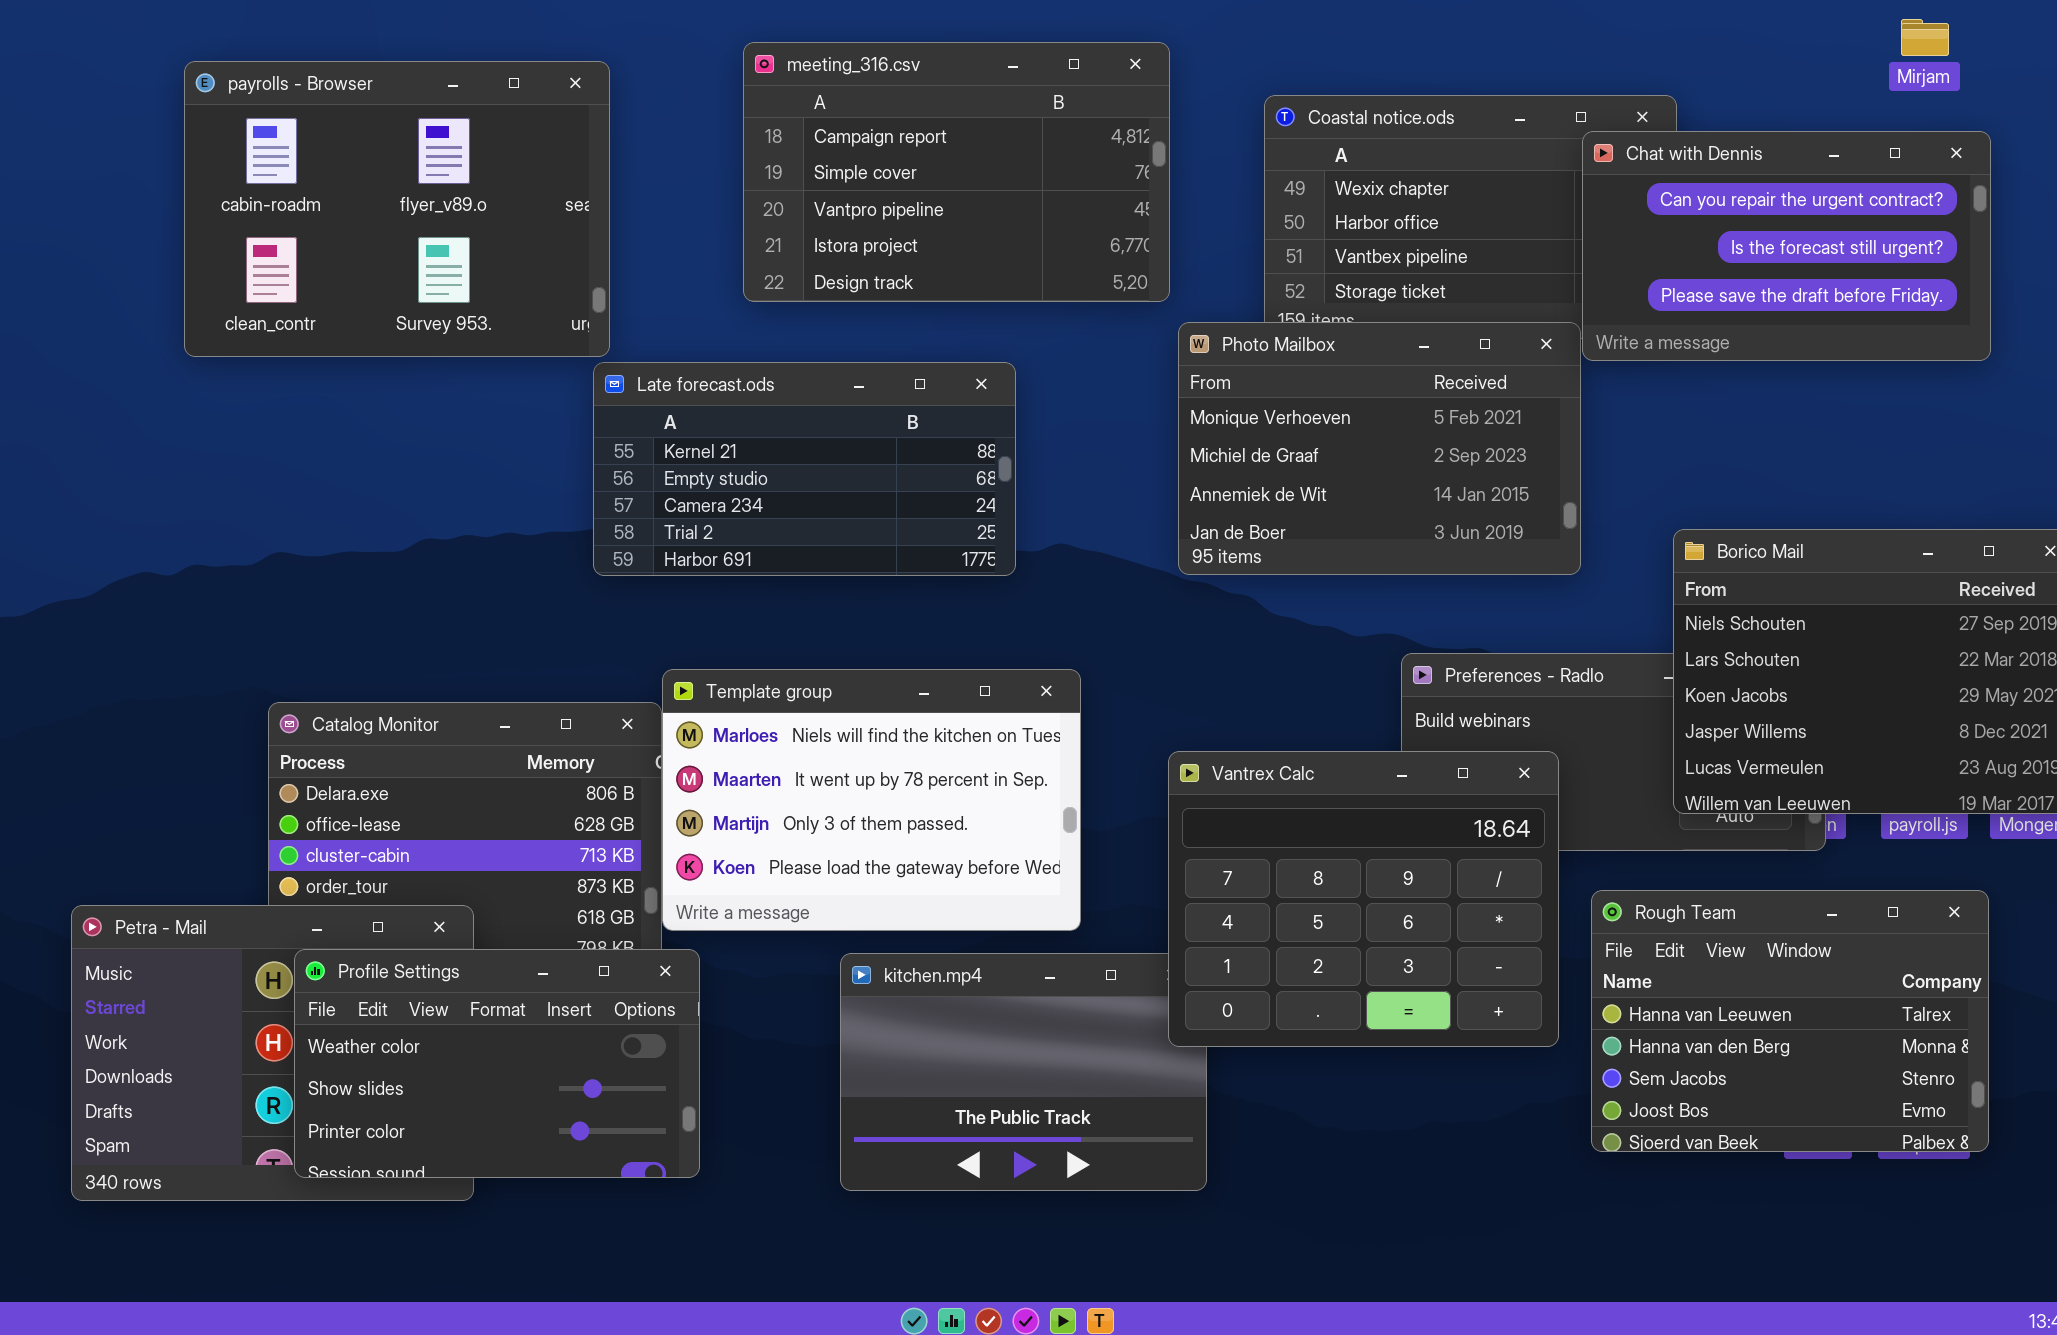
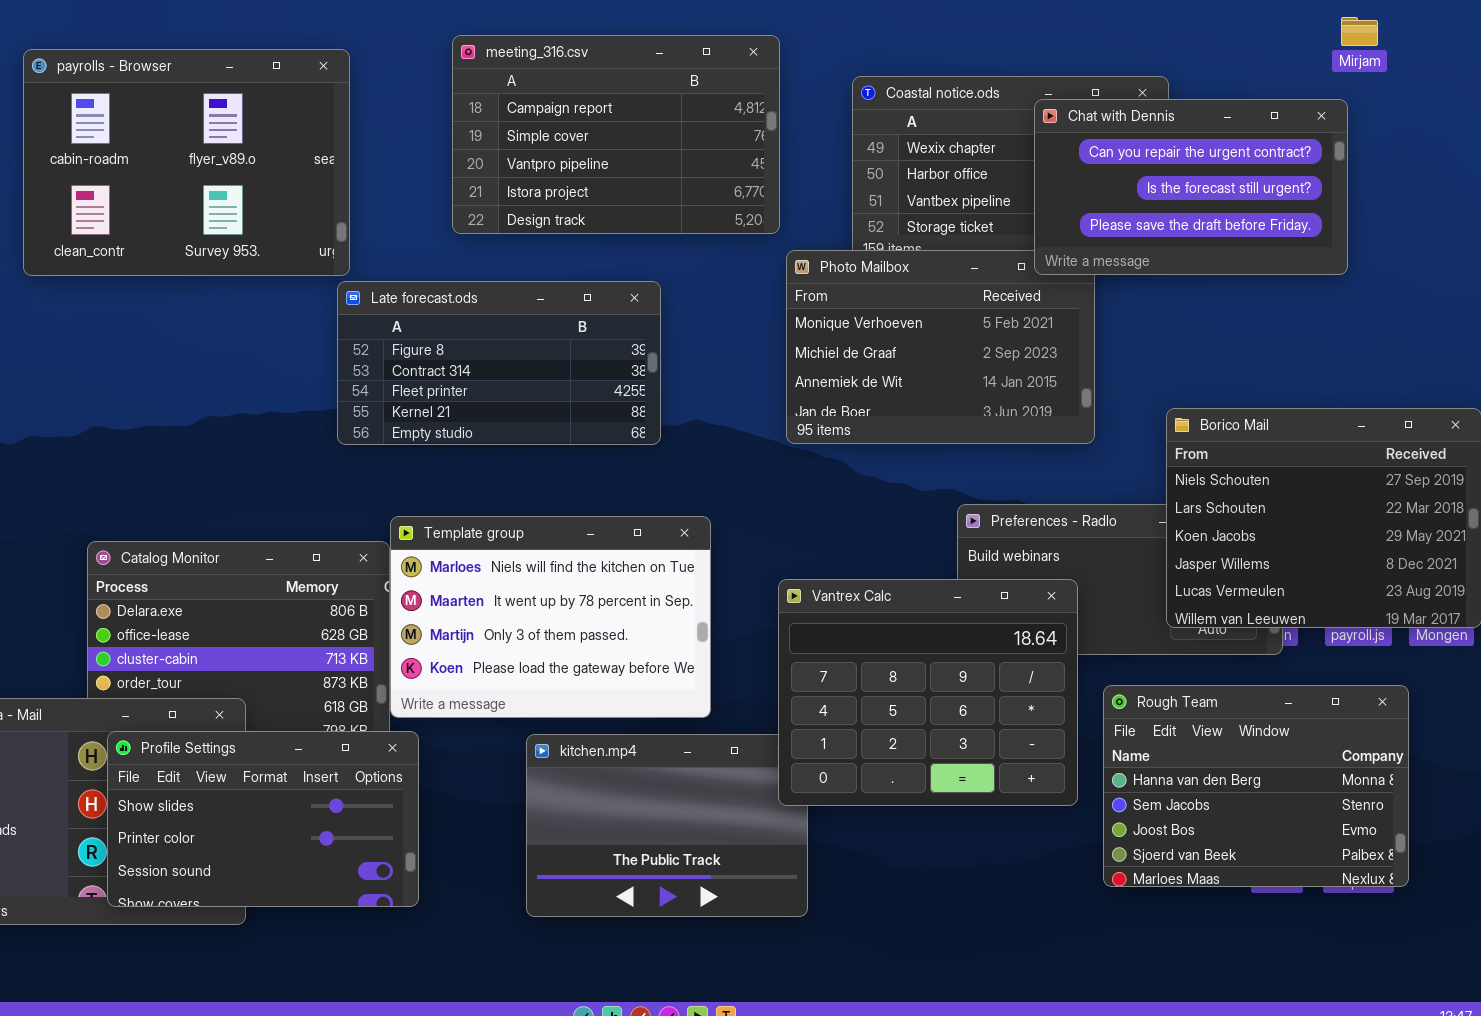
Chat with Dennis: [1582,131,1991,361] -> [1034,99,1348,275], moved
Late forecast.ods: [593,362,1016,576] -> [337,281,661,445], scrolled up 3 rows
Rough Team: [1591,890,1989,1152] -> [1103,685,1409,887], scrolled down 1 row
Profile Settings: [294,949,700,1178] -> [107,731,419,907], scrolled down 1 row

